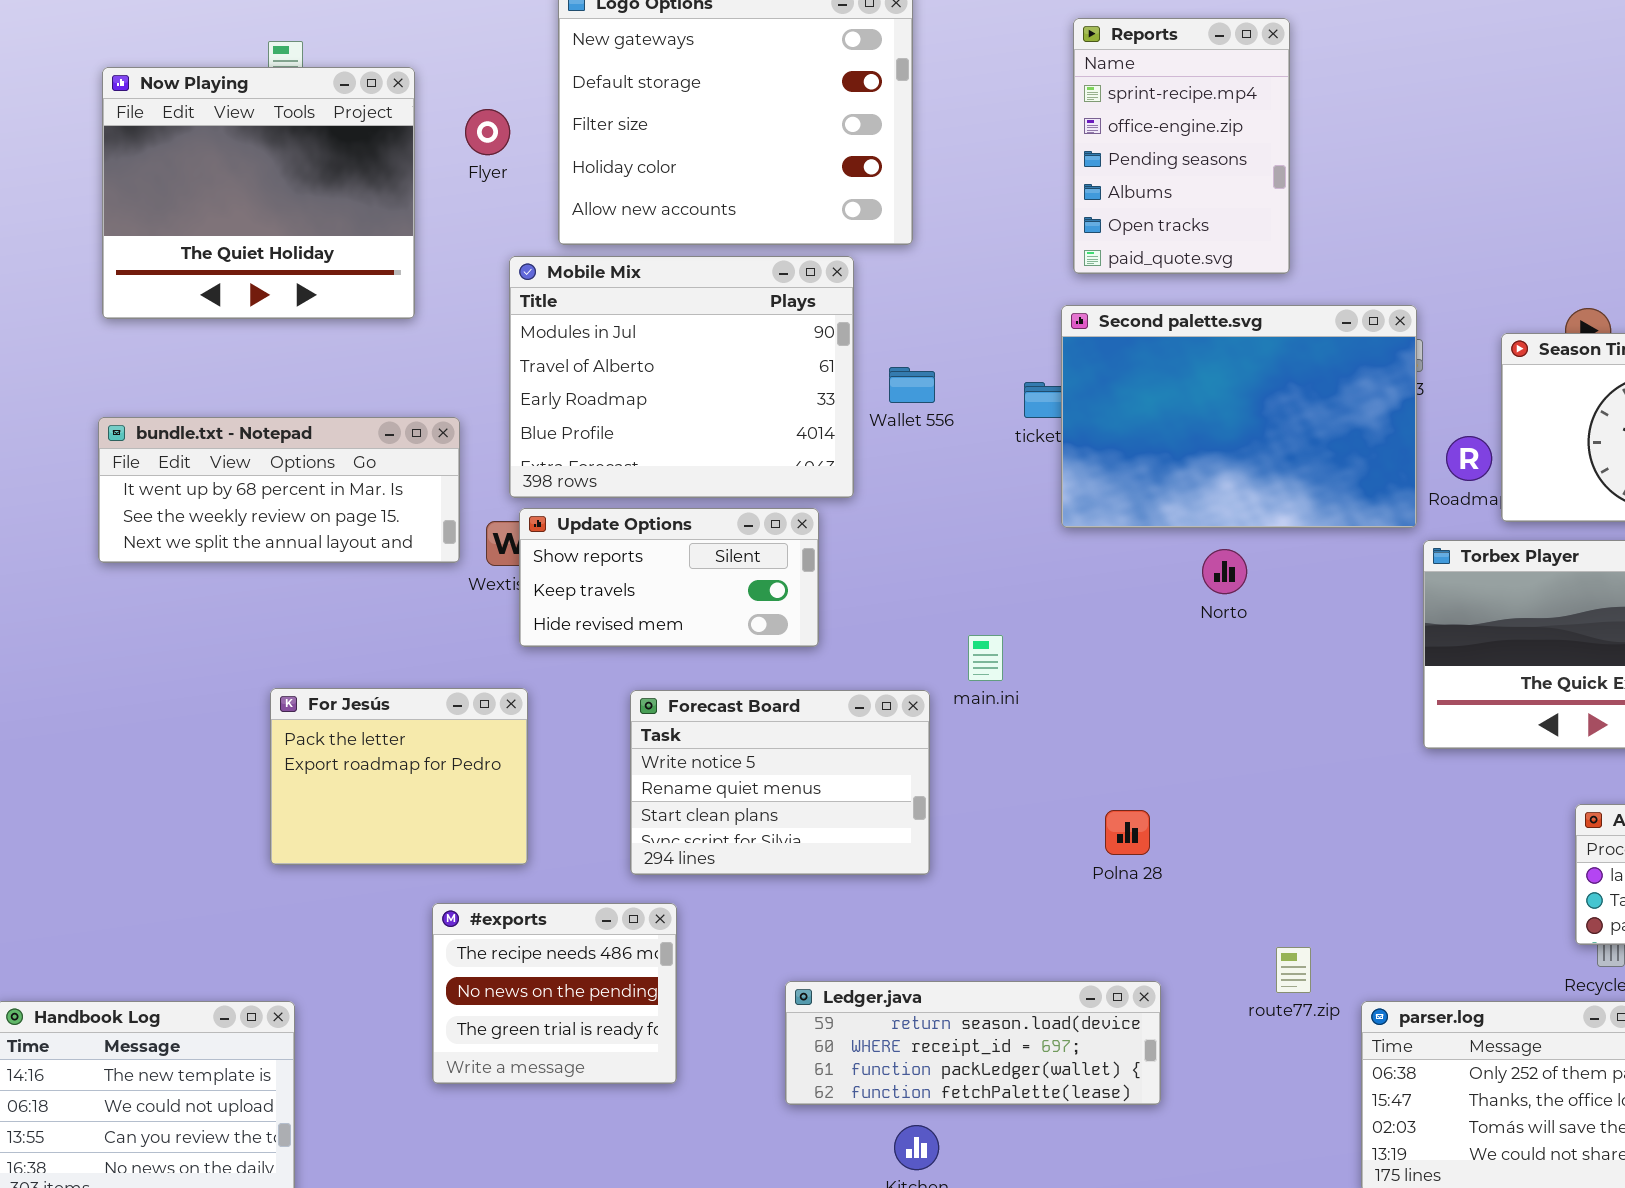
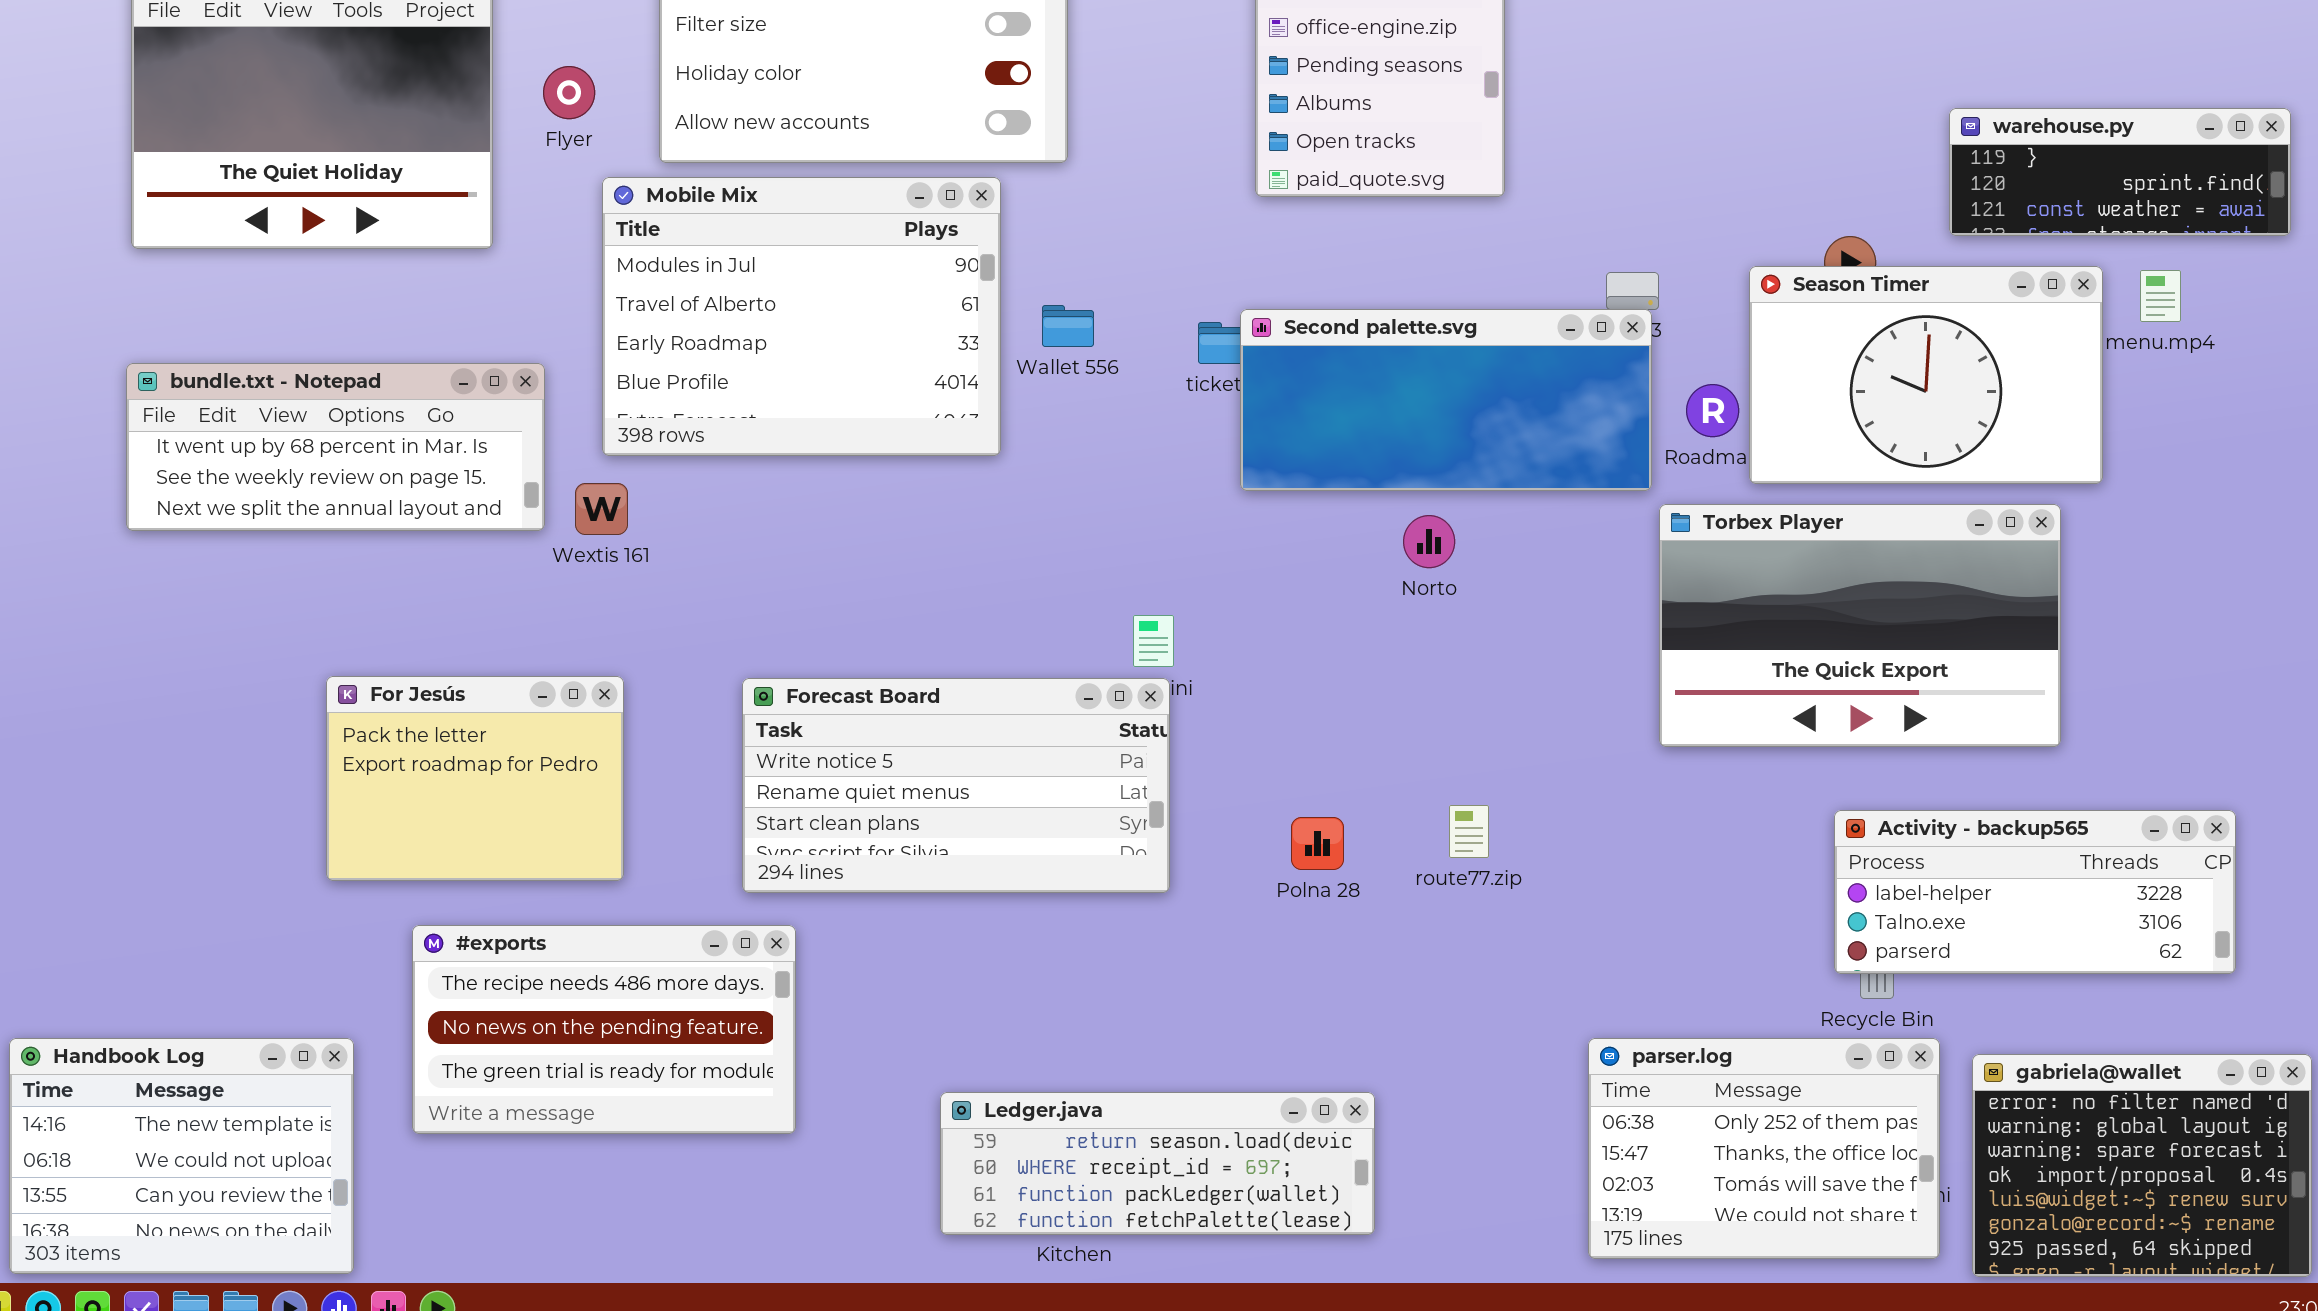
Flyer: [465,109,510,155] -> [543,66,595,119], moved
Second palette.svg: [1061,305,1417,528] -> [1240,309,1652,491], resized
Update Options: [519,508,819,647] -> none, closed
Forecast Board: [630,690,930,875] -> [742,678,1170,893], resized
#exports: [432,903,677,1084] -> [412,925,796,1134], resized
route77.zip: [1276,947,1311,993] -> [1449,805,1489,858], moved
Ledger.java: [785,981,1161,1105] -> [940,1092,1375,1235], moved

